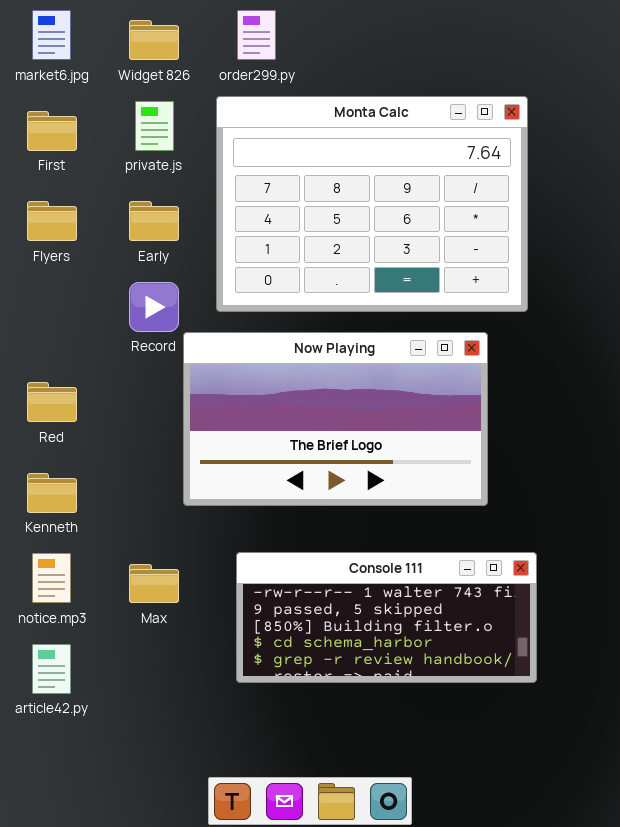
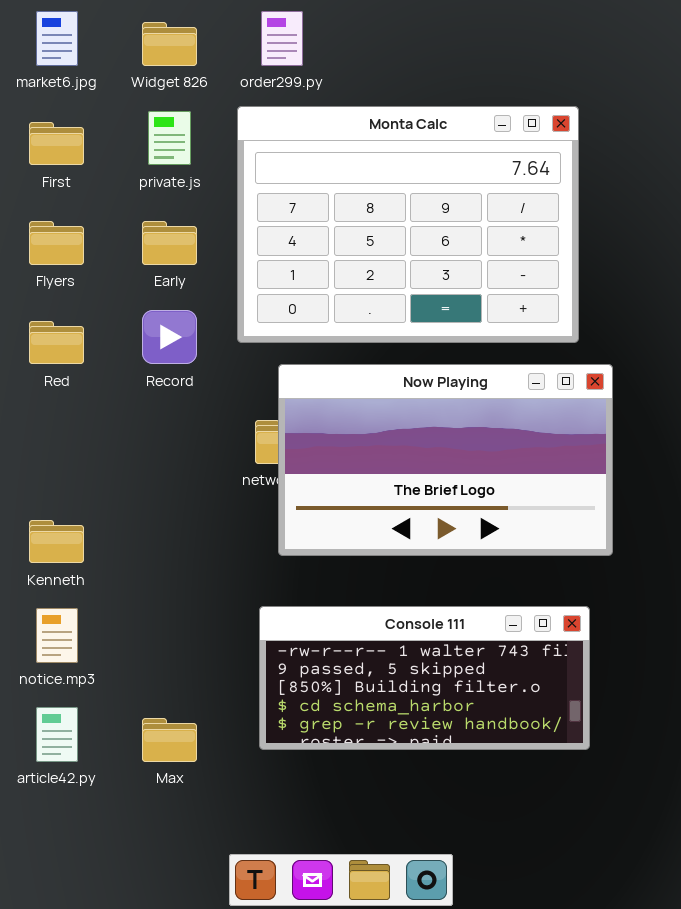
Now Playing: [183,332,488,506] -> [278,364,613,556], moved
Red: [27,382,77,422] -> [29,321,84,364], moved
Max: [129,564,179,603] -> [142,718,197,762], moved

